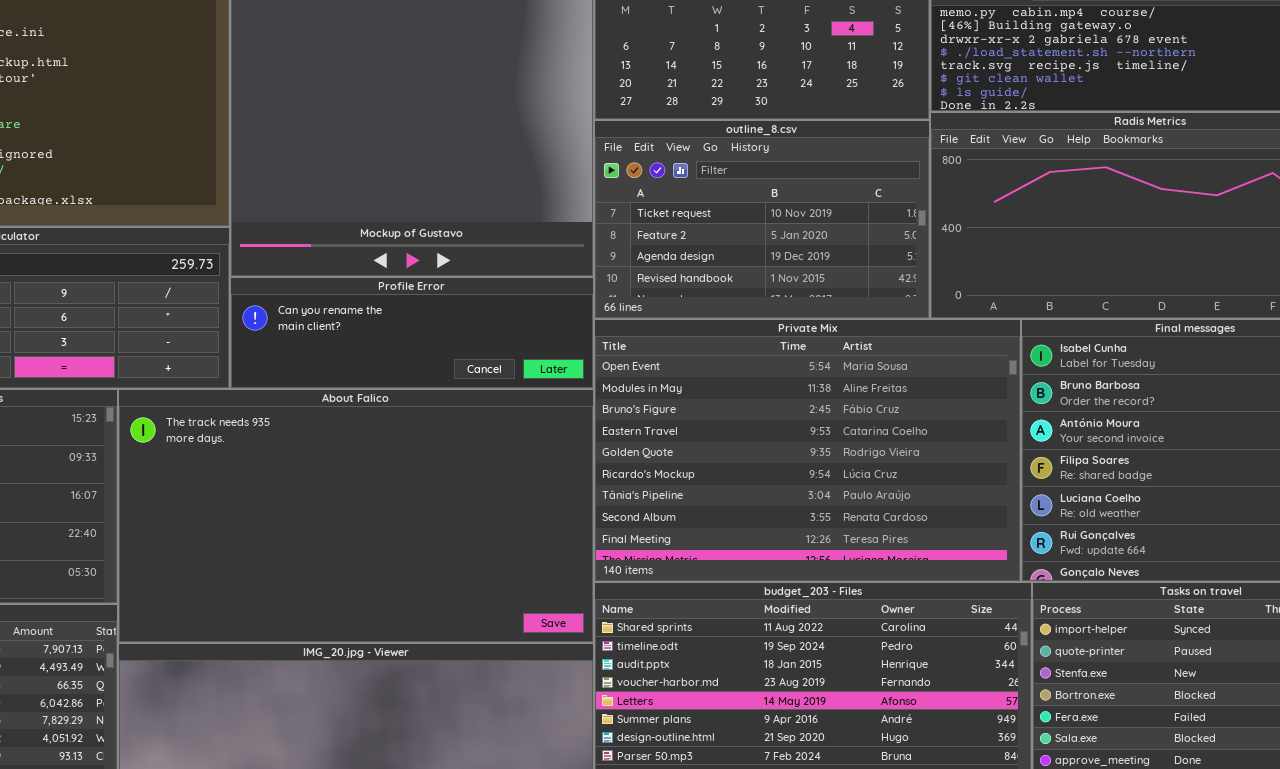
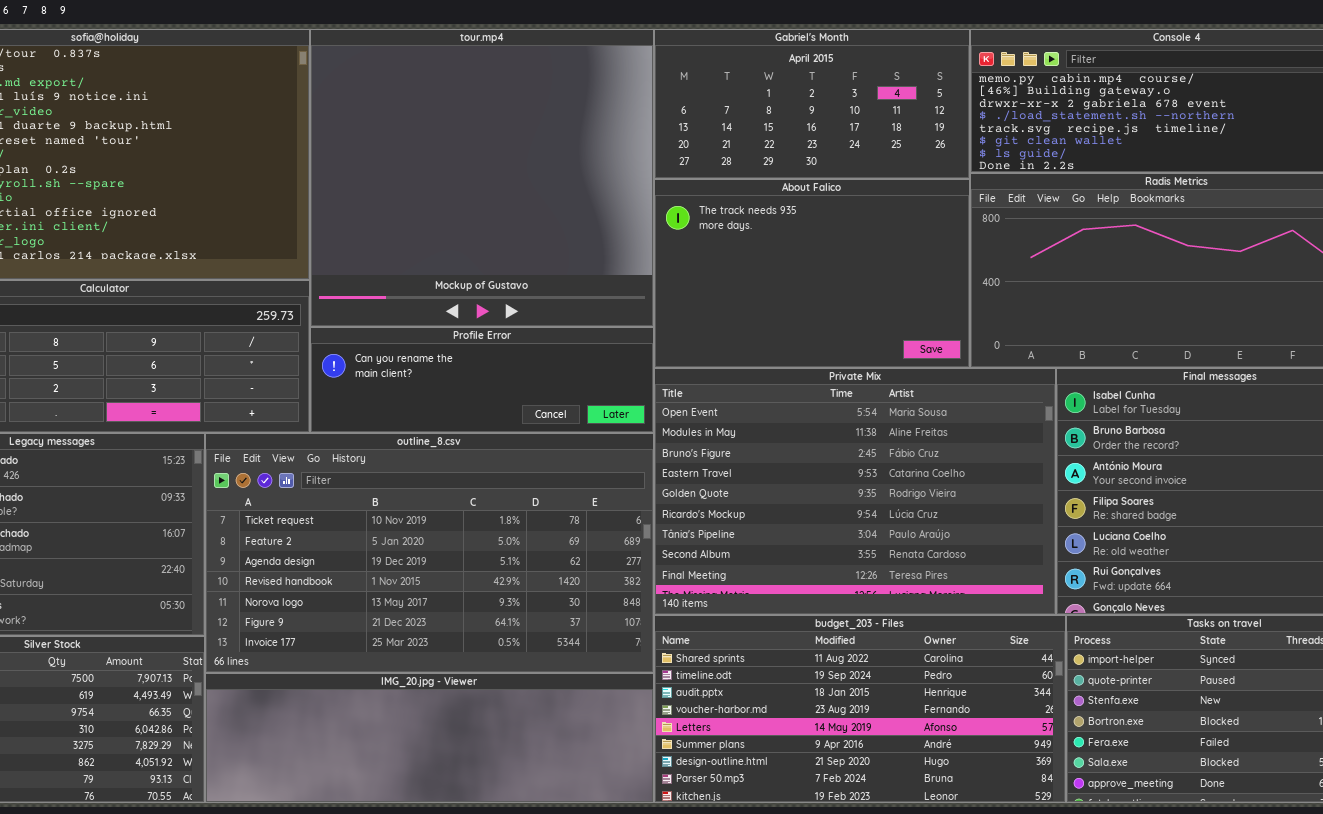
outline_8.csv: [594,120,930,319] -> [205,433,654,673], moved, resized
About Falico: [118,389,594,643] -> [654,179,970,368], moved, resized

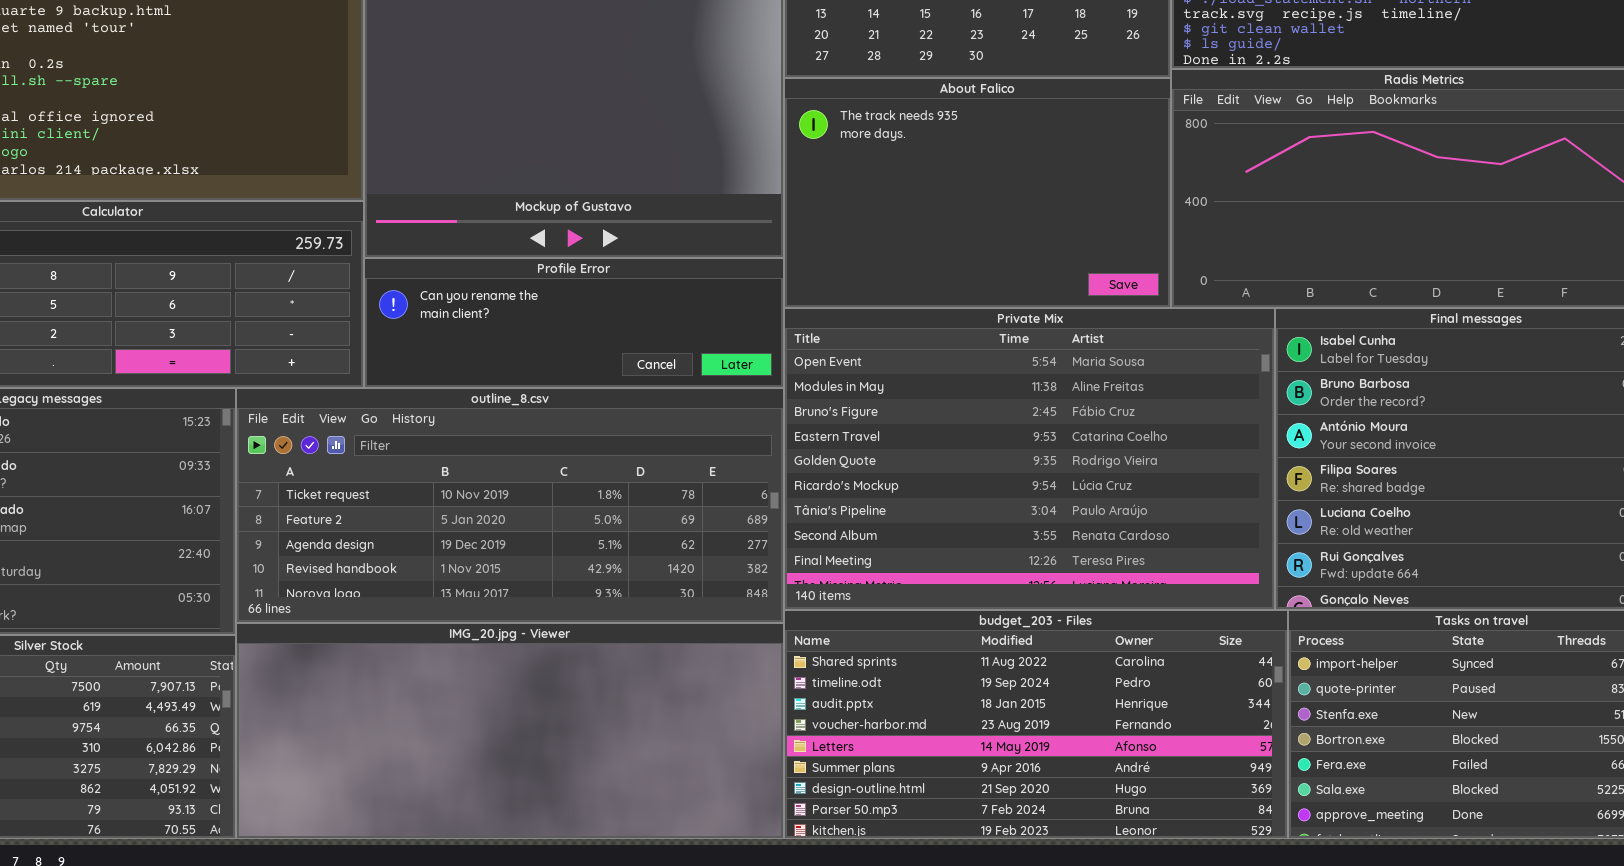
outline_8.csv: [205,433,654,673] -> [236,388,784,623], resized
IMG_20.jpg - Viewer: [205,673,654,803] -> [236,623,784,839], resized

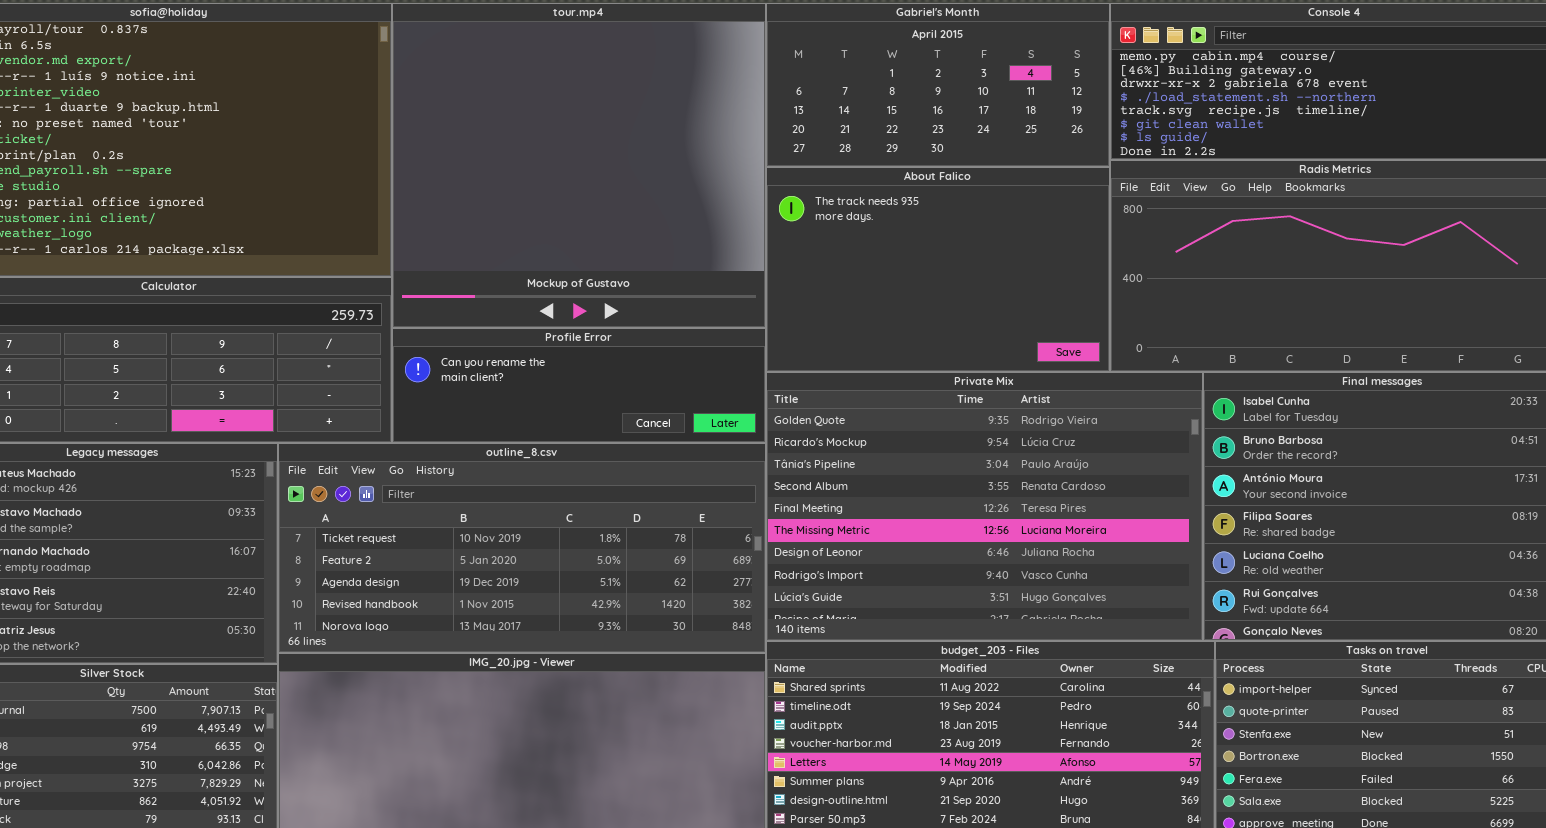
Private Mix: [784,308,1275,610] -> [766,372,1203,641], scrolled down 4 rows

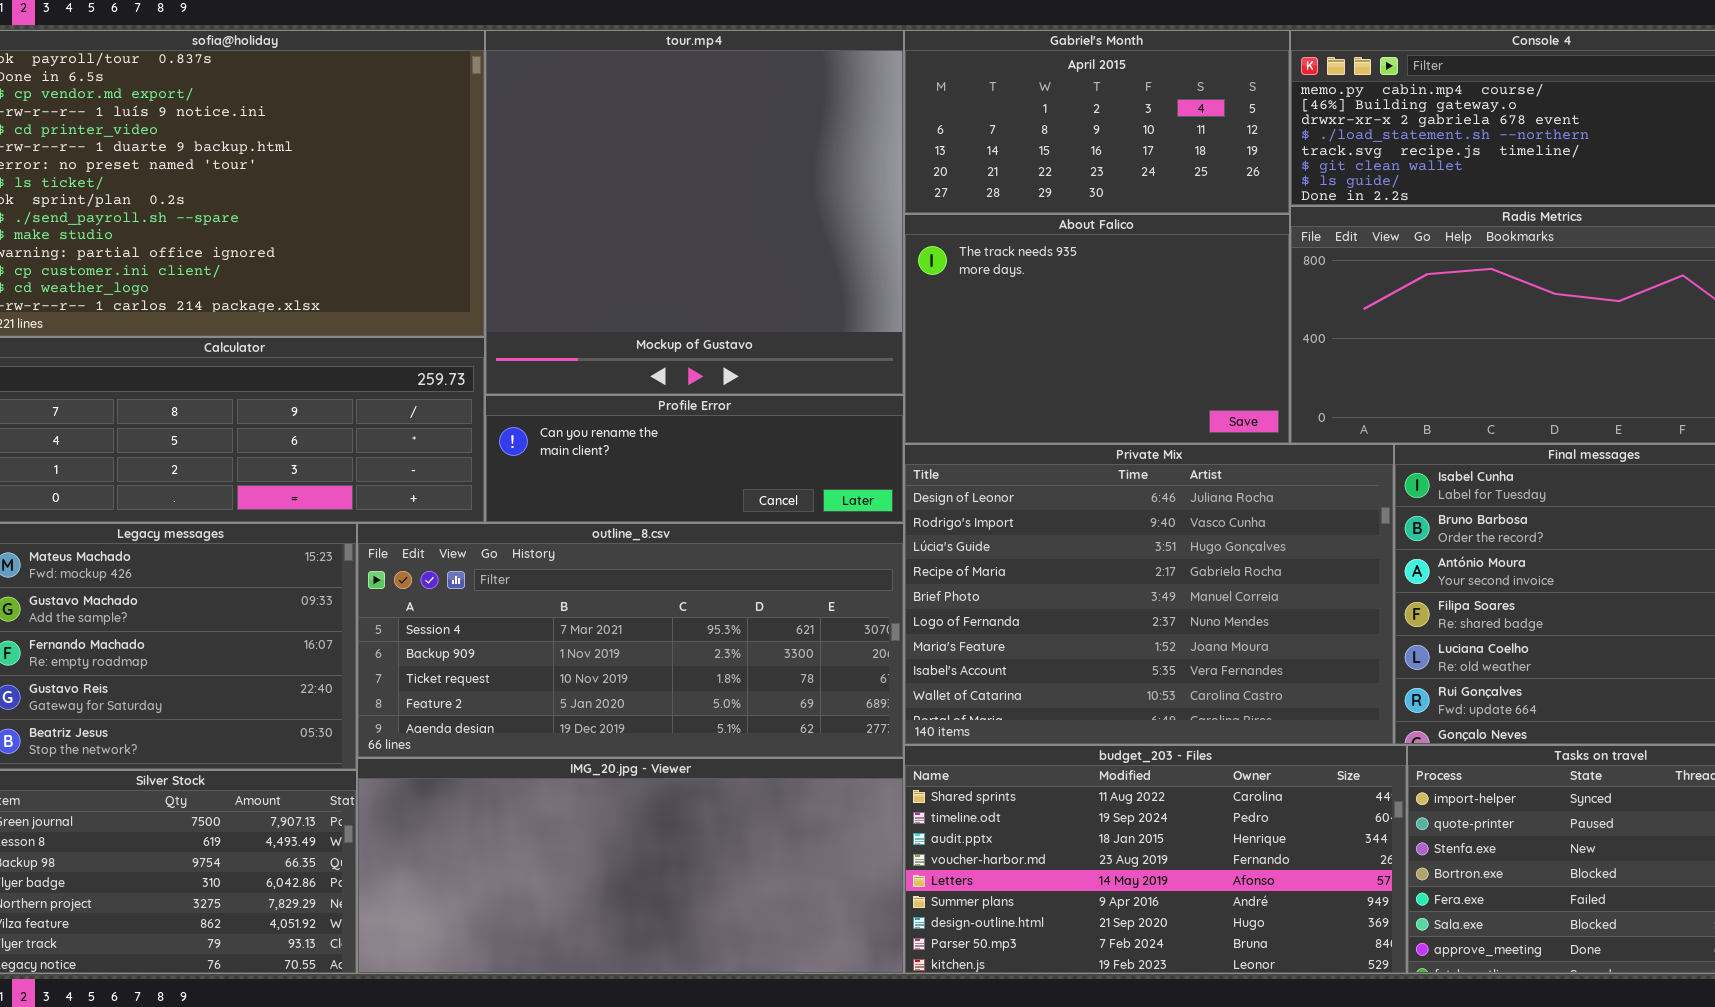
Private Mix: [766,372,1203,641] -> [904,444,1394,745], scrolled down 6 rows
outline_8.csv: [278,443,766,653] -> [357,523,904,758], scrolled up 2 rows

